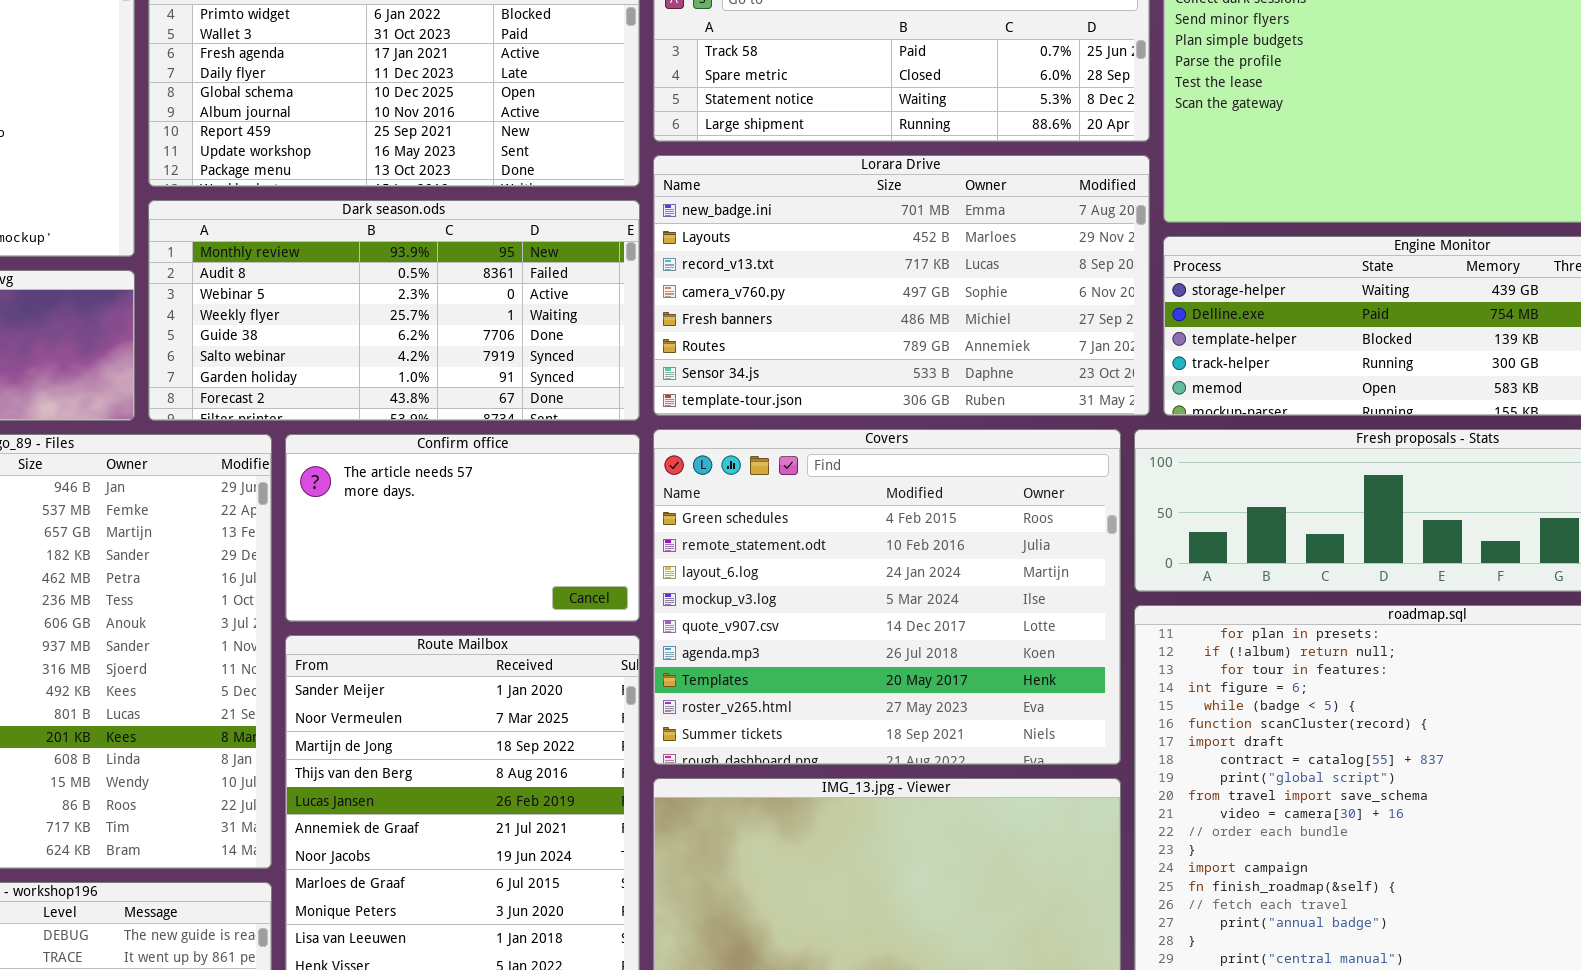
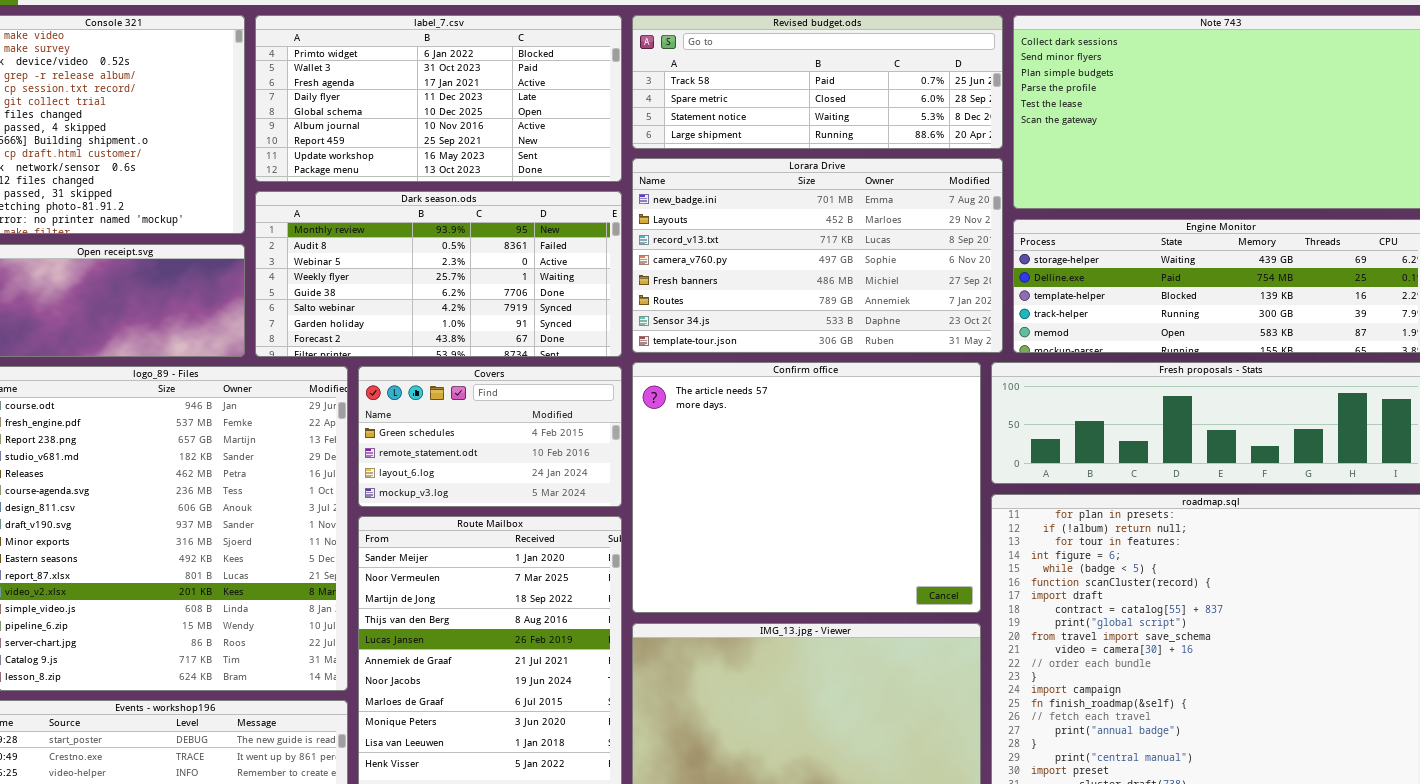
Covers: [653,429,1121,765] -> [358,366,622,507], moved, resized
Confirm office: [285,434,640,622] -> [632,362,981,613], moved, resized

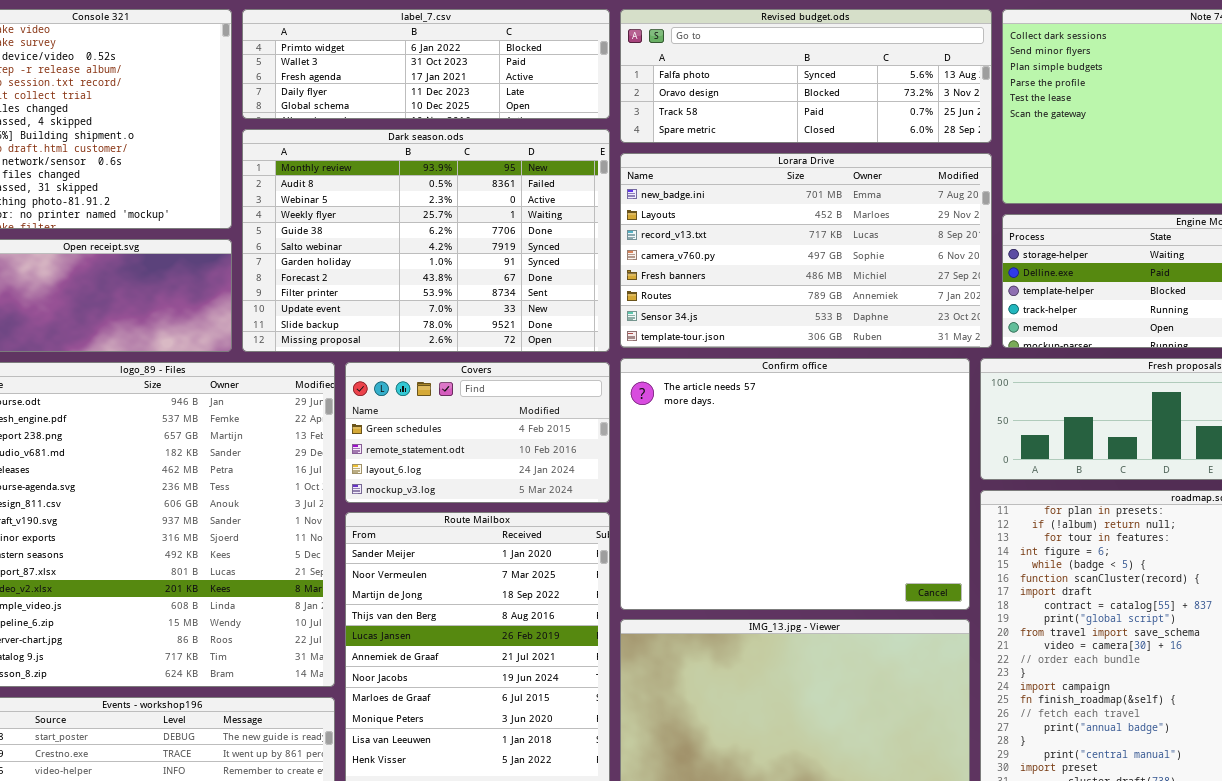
label_7.csv: [255,15,622,182] -> [242,9,610,119], resized
Revised budget.ods: [632,15,1003,149] -> [620,9,992,143], scrolled up 2 rows
Dark season.ods: [255,191,622,357] -> [242,129,610,352], resized

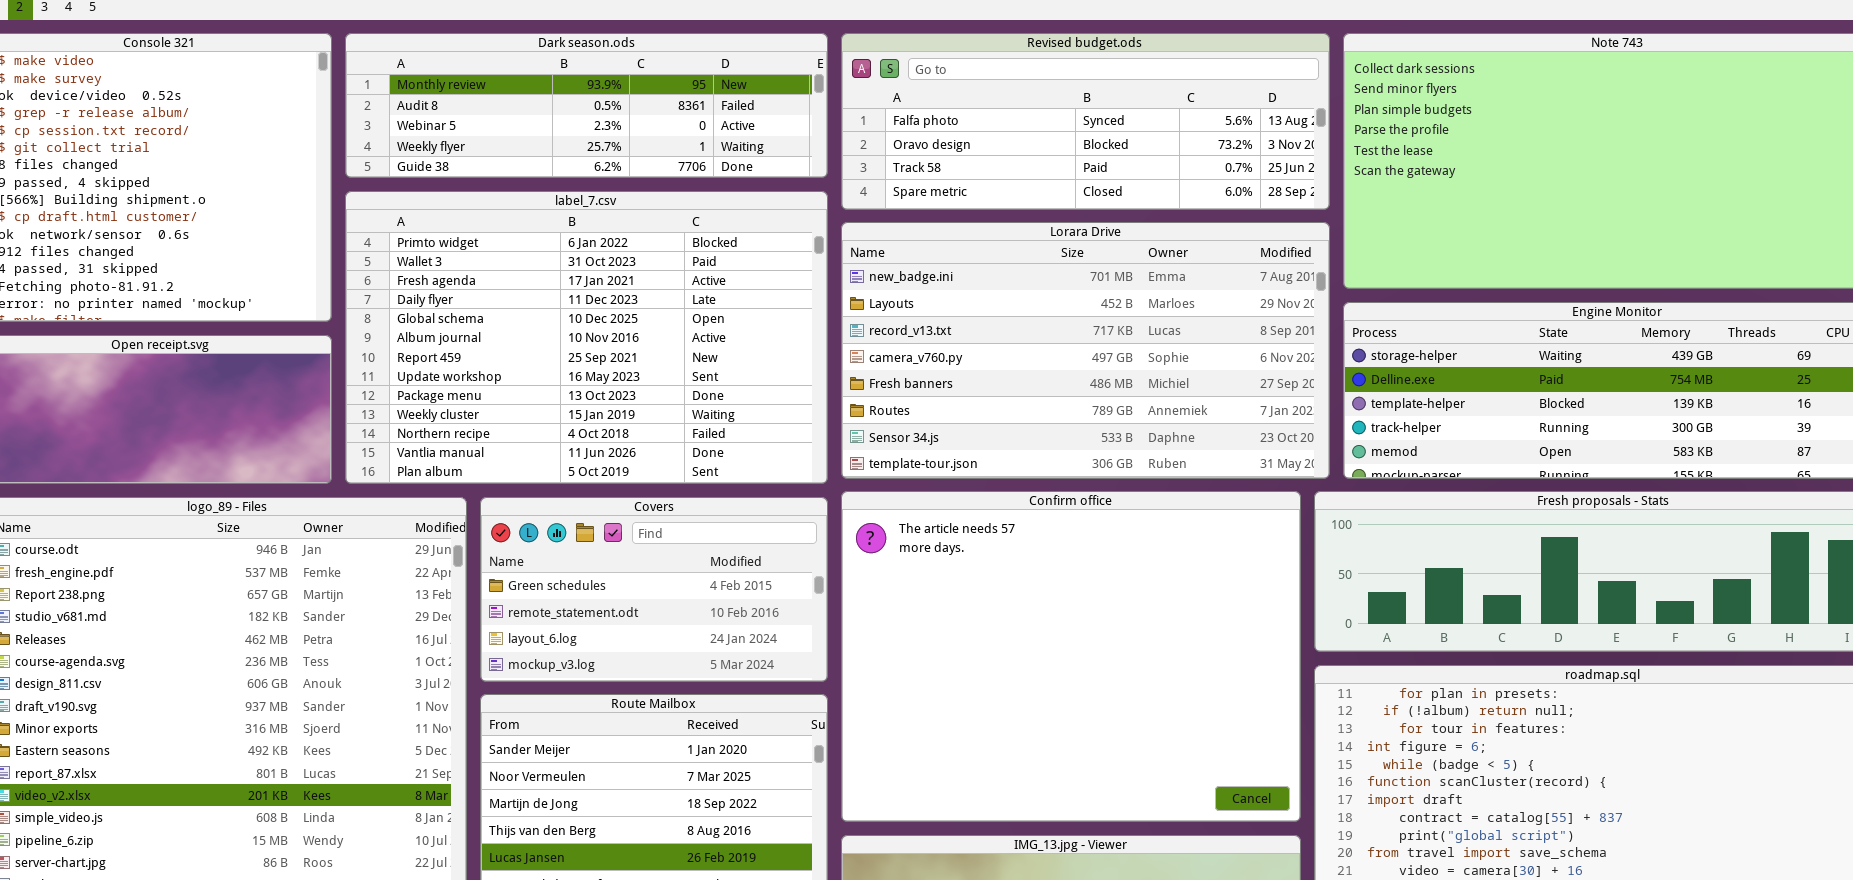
label_7.csv: [242,9,610,119] -> [345,191,828,484], moved, resized
Dark season.ods: [242,129,610,352] -> [345,33,828,178], moved, resized

